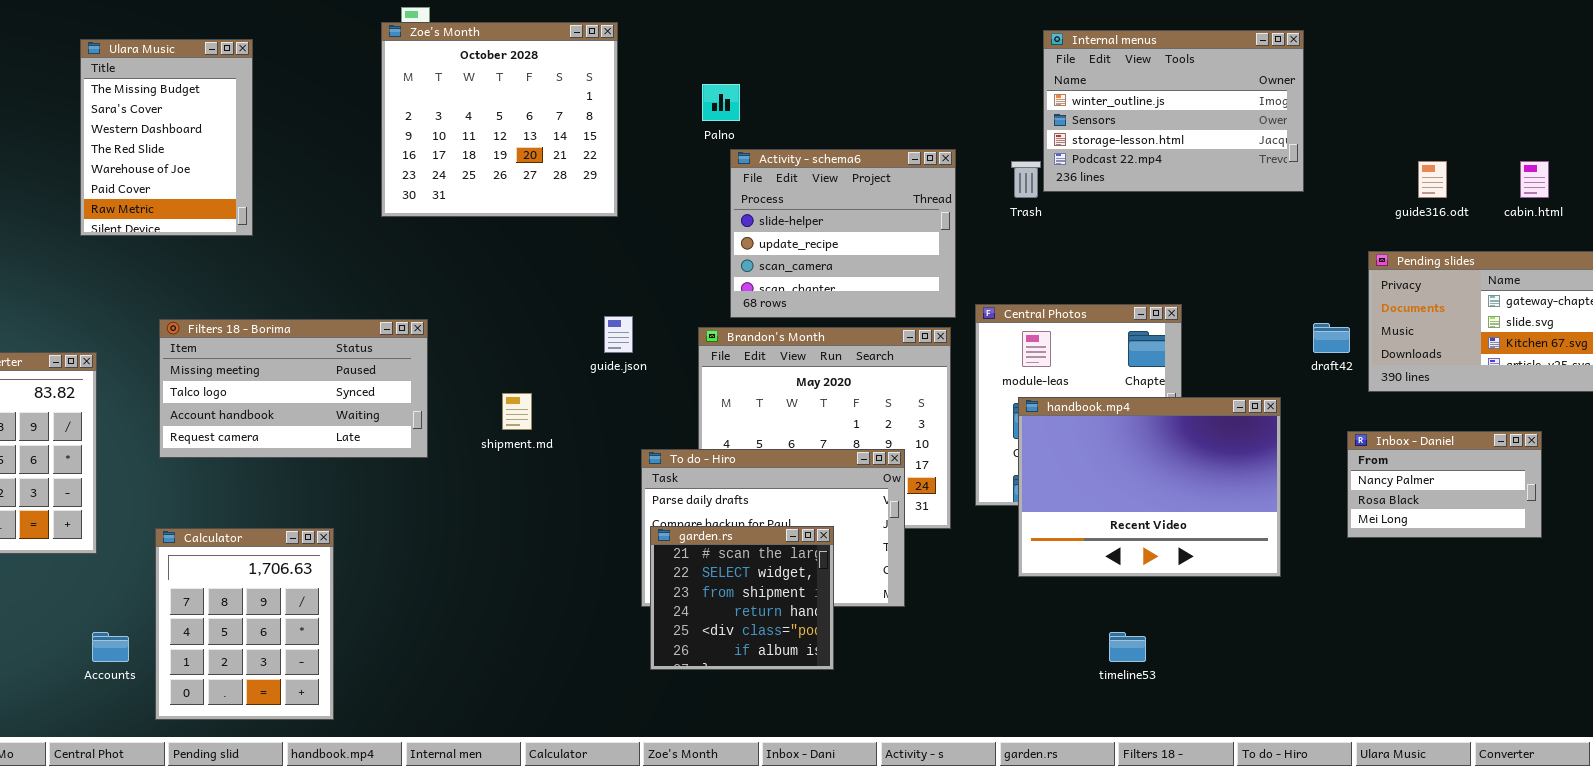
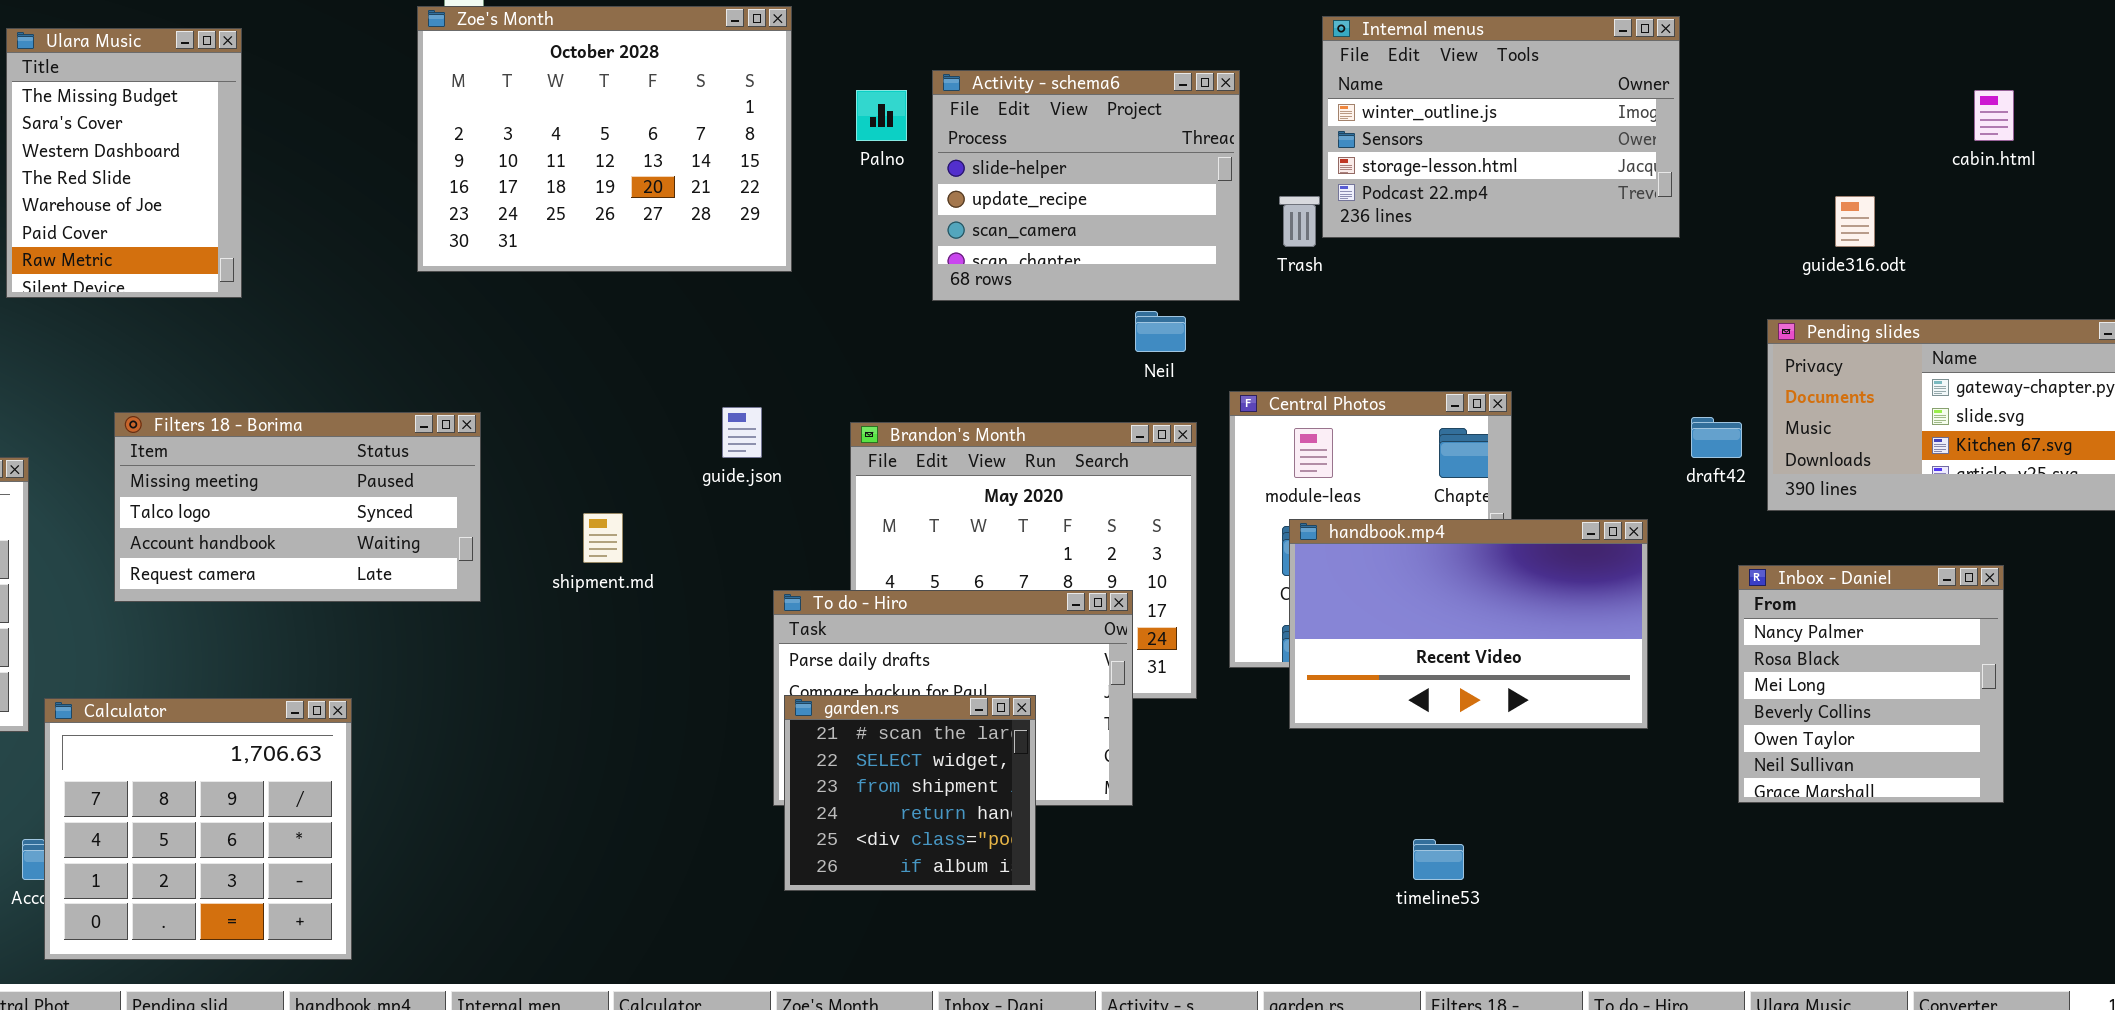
Zoe's Month: [381,22,618,217] -> [417,6,792,272], resized
Activity - schema6: [730,149,956,318] -> [932,70,1240,301], moved
cabin.html: [1520,161,1549,198] -> [1974,90,2014,141], moved
handbook.mp4: [1018,397,1281,577] -> [1289,519,1648,729], resized
Inbox - Daniel: [1347,431,1542,538] -> [1738,565,2004,803], resized
Calculator: [155,528,334,720] -> [44,698,352,960], resized

